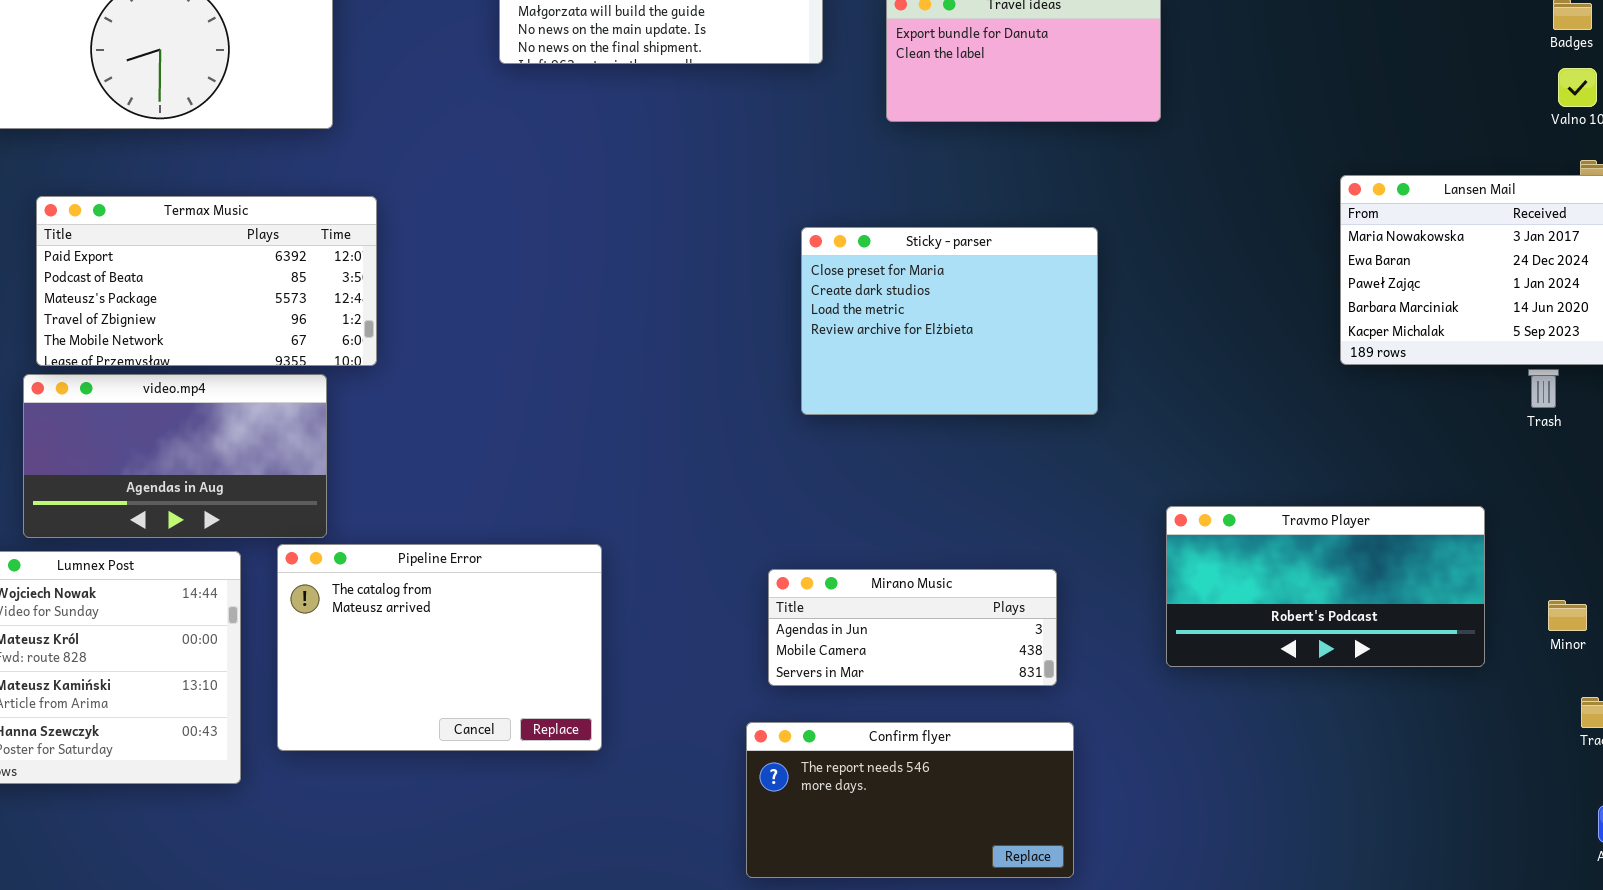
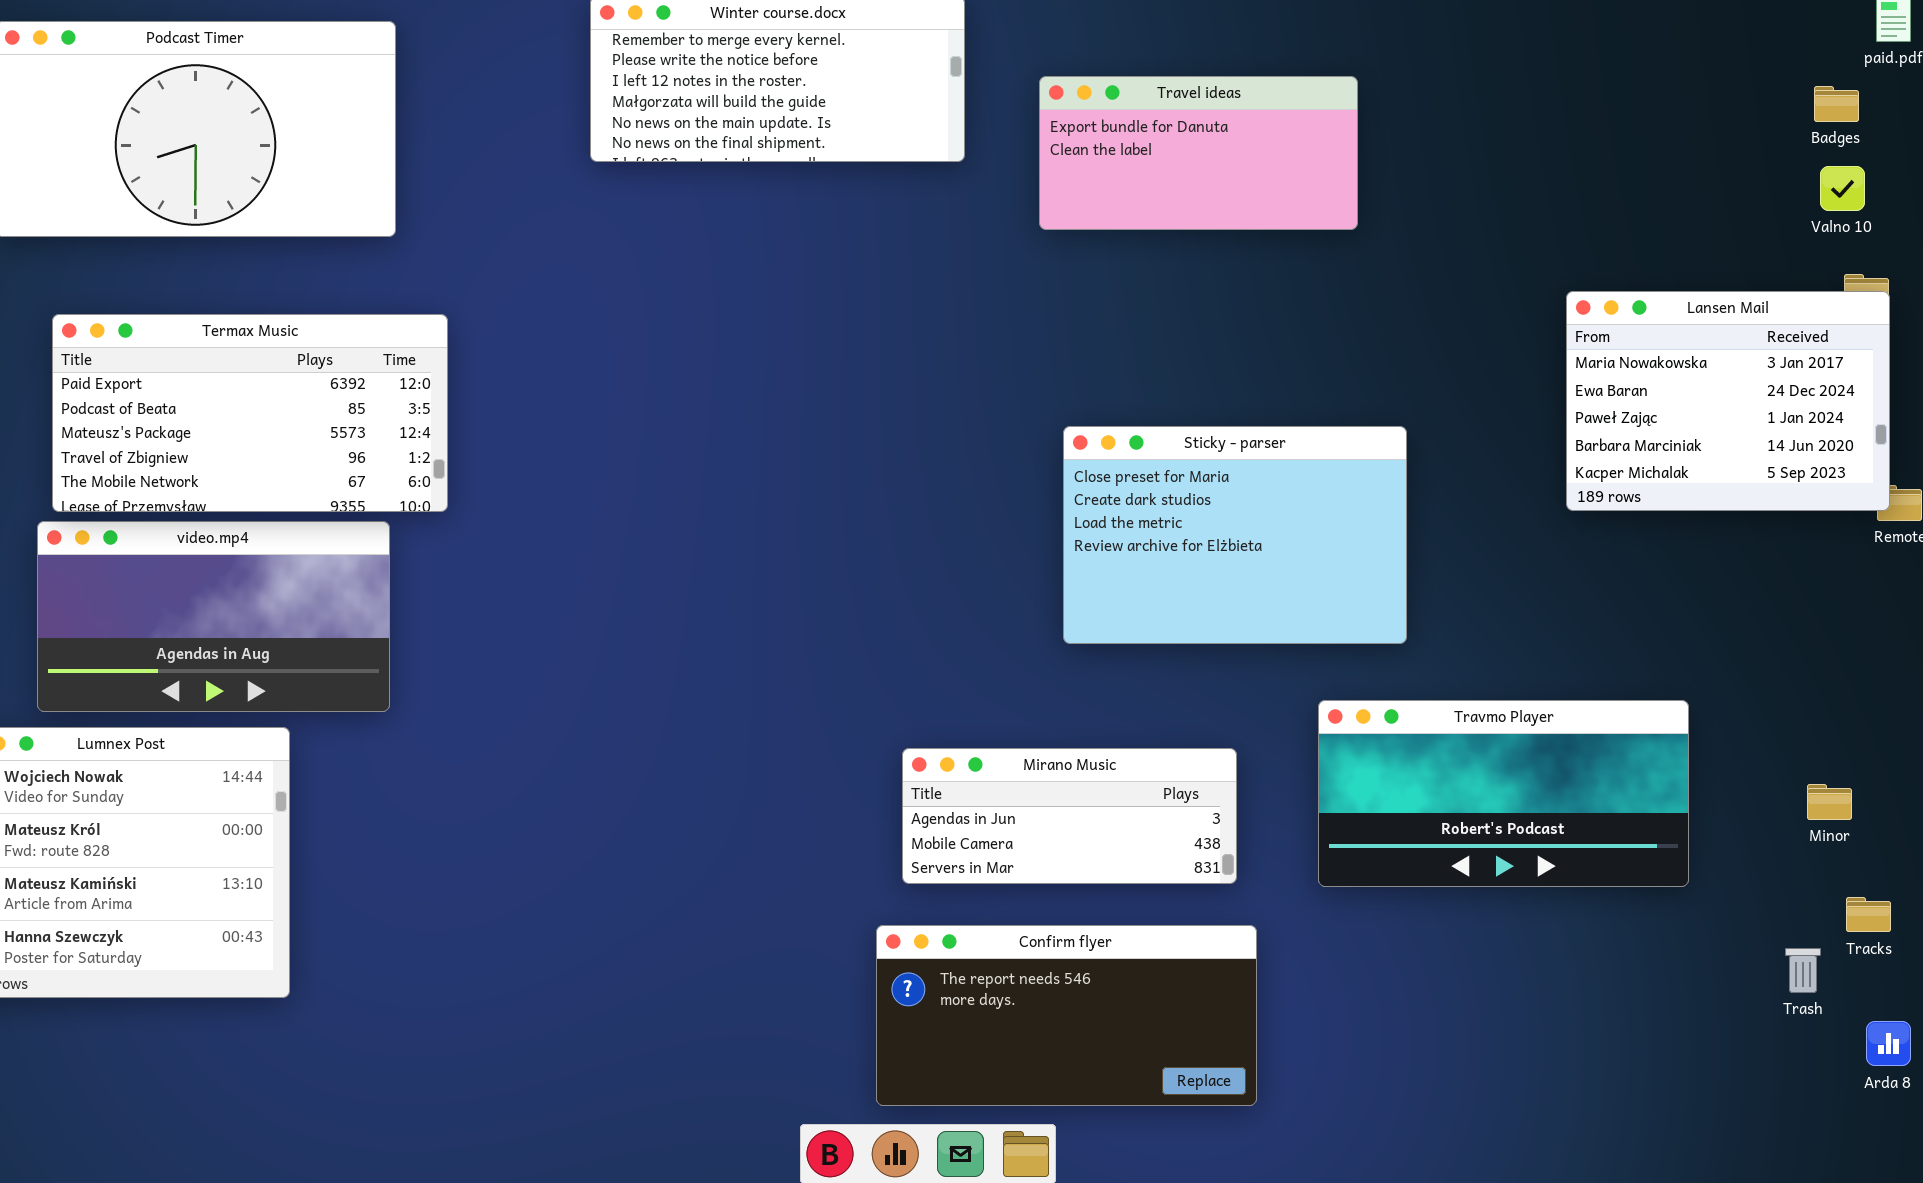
Sticky - parser: [801,227,1098,415] -> [1063,426,1407,644], moved
Trash: [1528,369,1559,408] -> [1785,948,1821,993], moved
Travmo Player: [1166,506,1485,667] -> [1318,700,1689,887], moved
Pipeline Error: [277,544,602,751] -> none, closed

